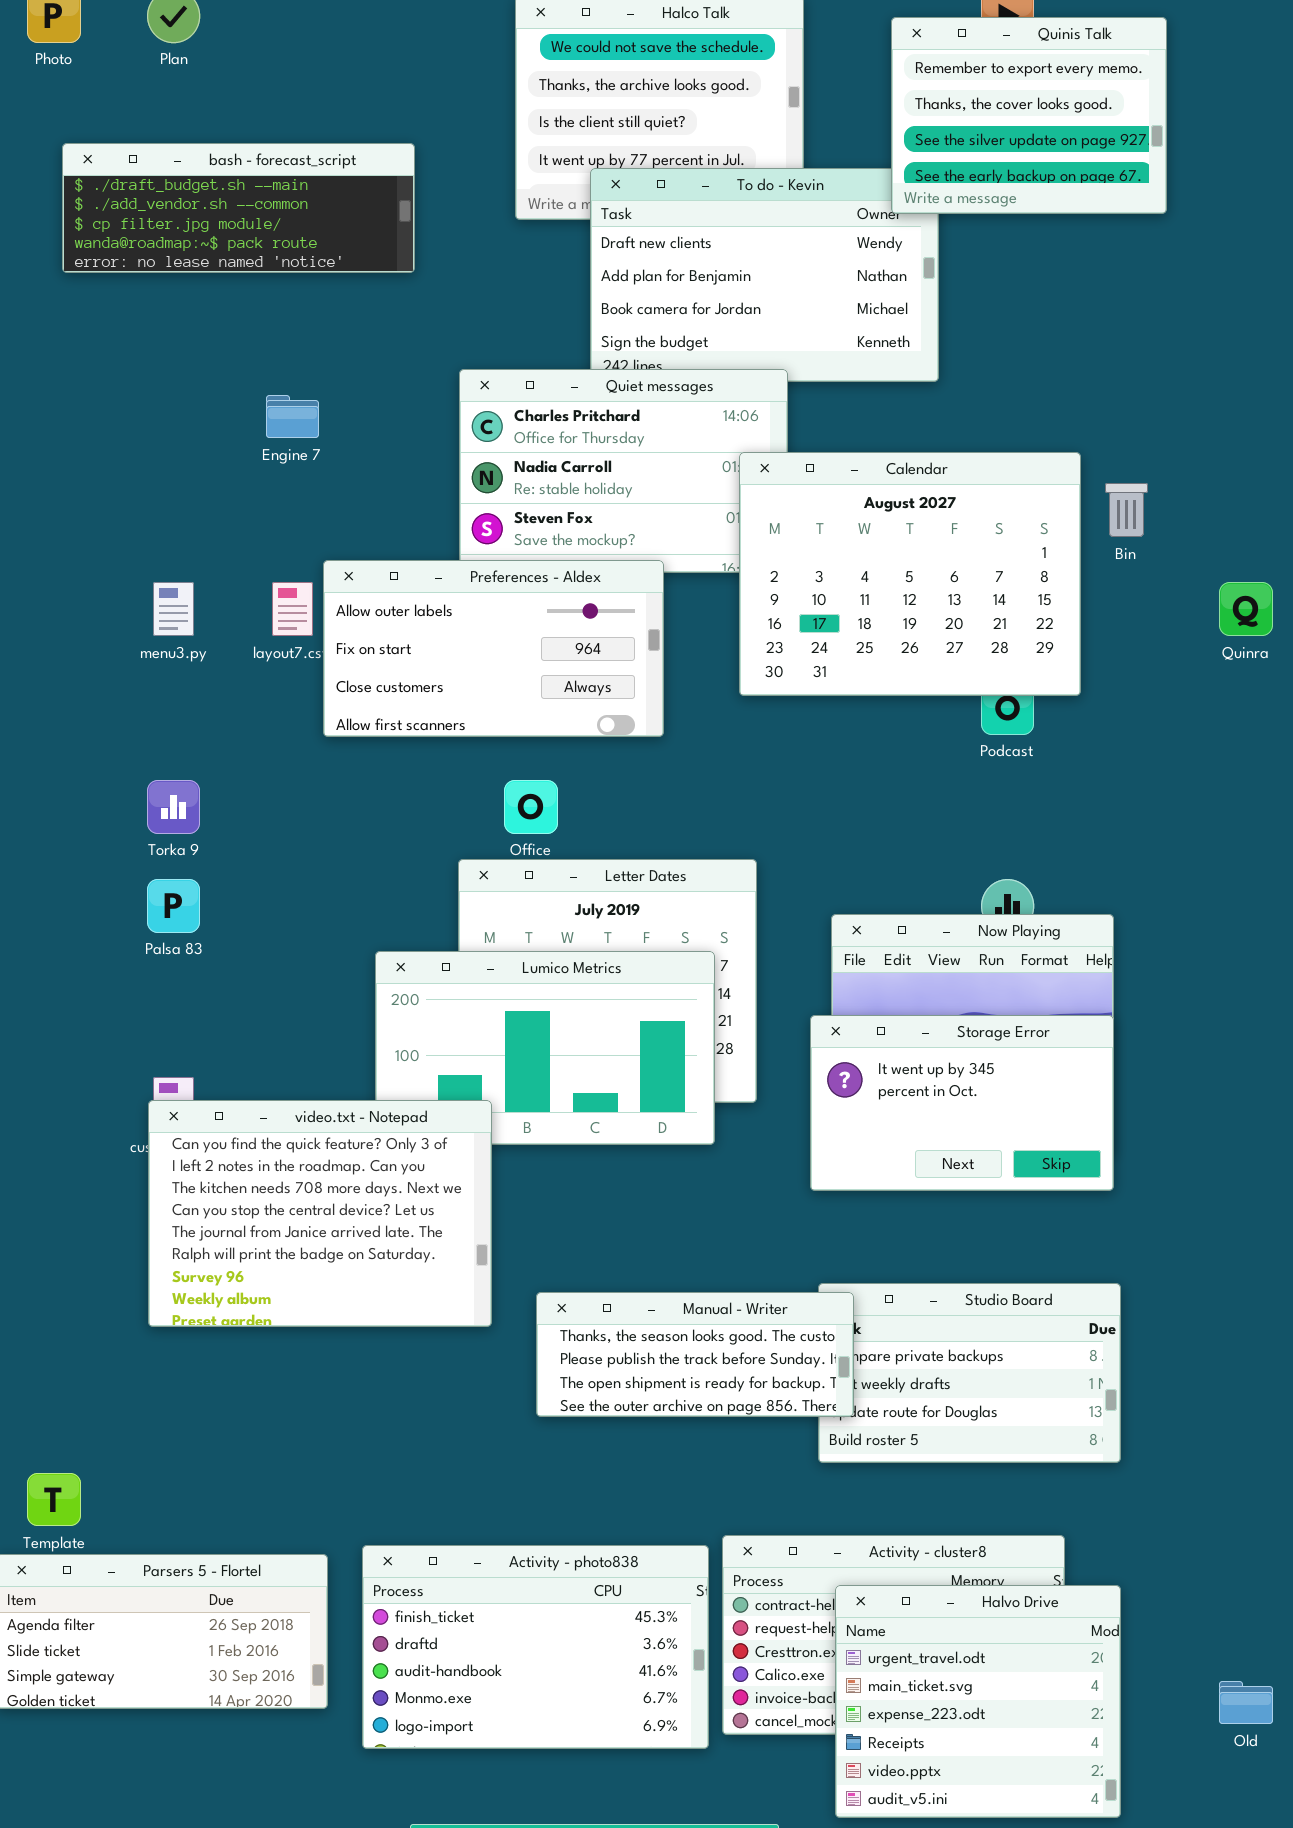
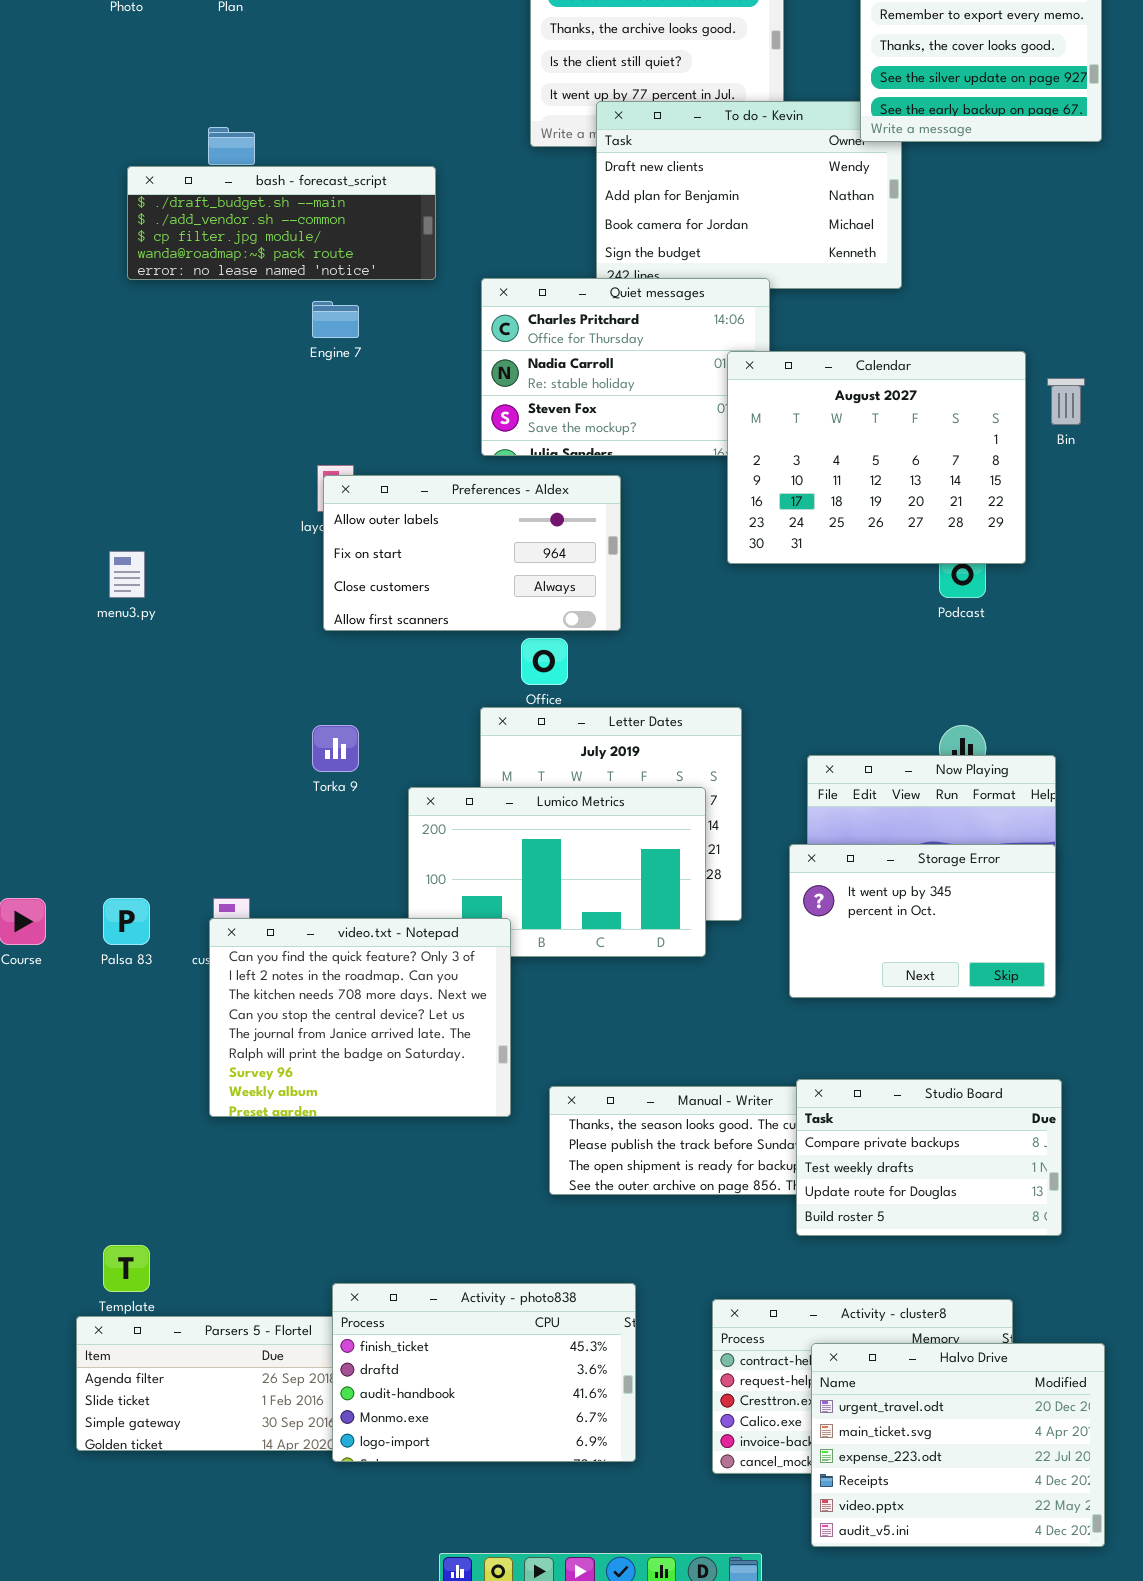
bash - forecast_script: [62,143,415,273] -> [127,166,436,280], moved
Preferences - Aldex: [323,560,664,737] -> [323,475,621,631], moved
menu3.py: [153,582,194,636] -> [109,551,145,598], moved
Torka 9: [147,780,200,834] -> [312,725,359,772], moved
Palsa 83: [147,879,200,933] -> [103,898,150,945], moved
Studio Board: [818,1283,1121,1463] -> [796,1079,1062,1236], raised
Activity - photo838: [362,1545,709,1749] -> [332,1283,636,1462], moved
Halvo Drive: [835,1585,1121,1818] -> [811,1343,1105,1547], resized

